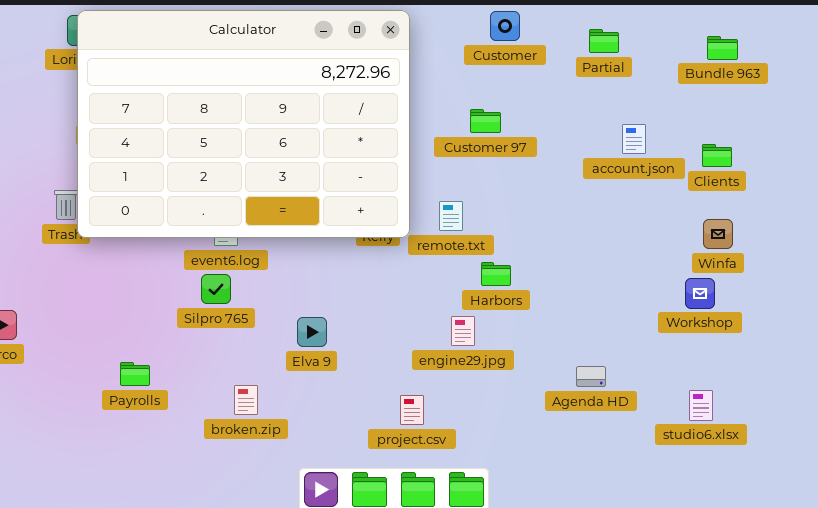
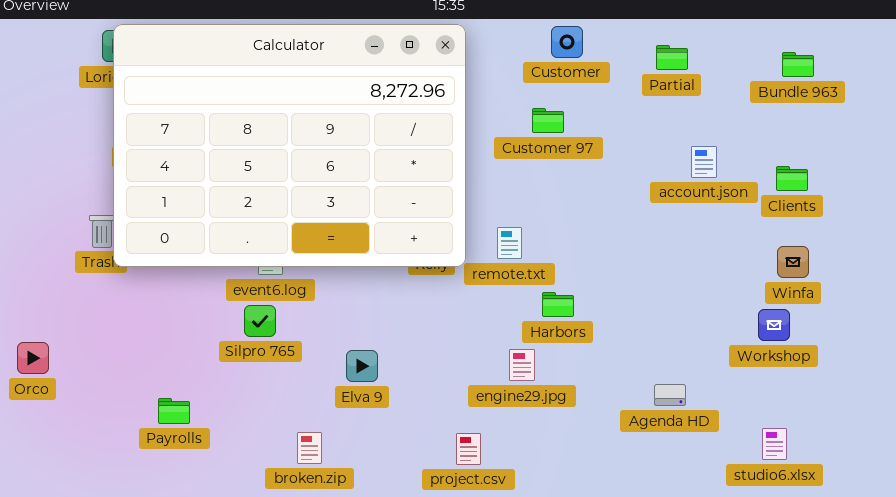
Customer 97: [470,109,501,133] -> [532,108,564,133], moved
Agenda HD: [576,366,606,387] -> [654,384,686,406], moved
broken.zip: [234,385,258,415] -> [297,432,322,464], moved

